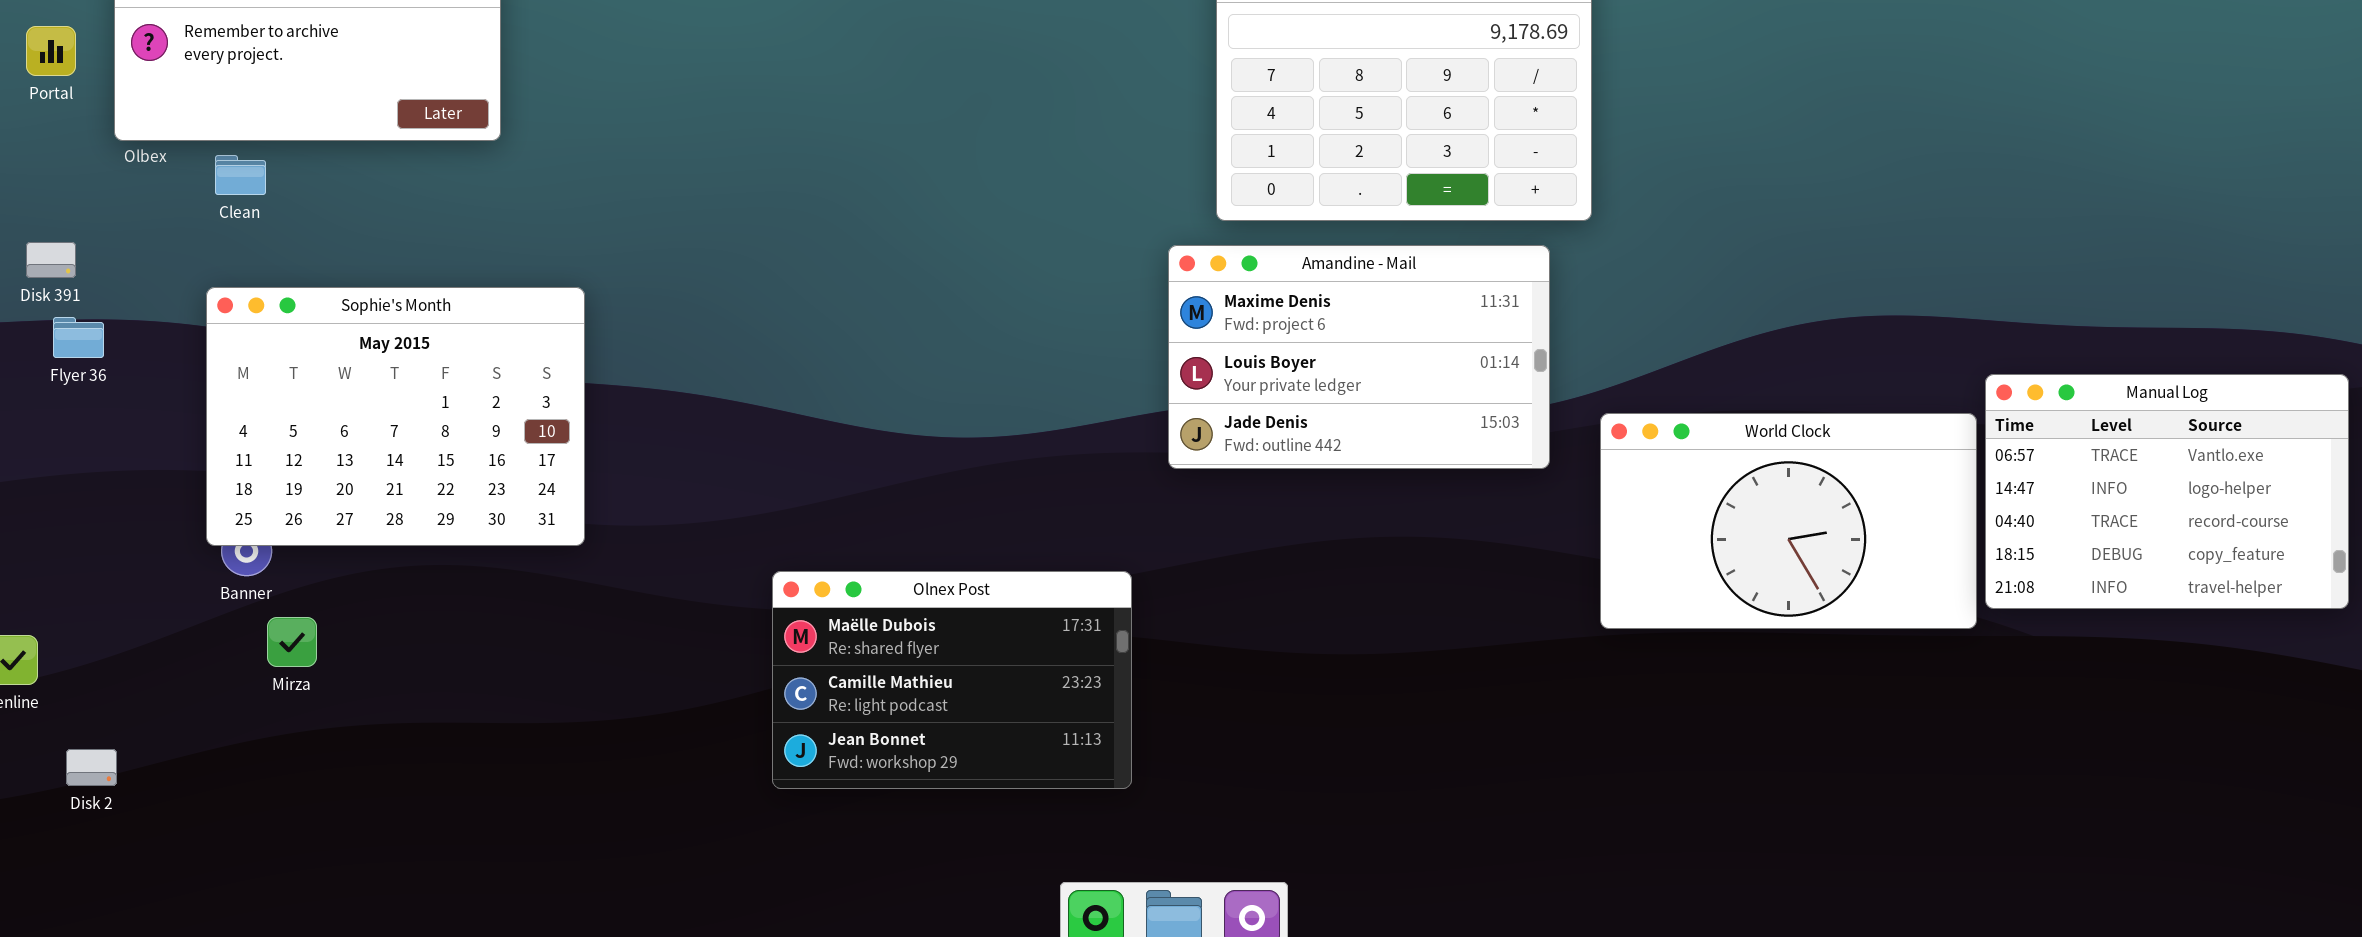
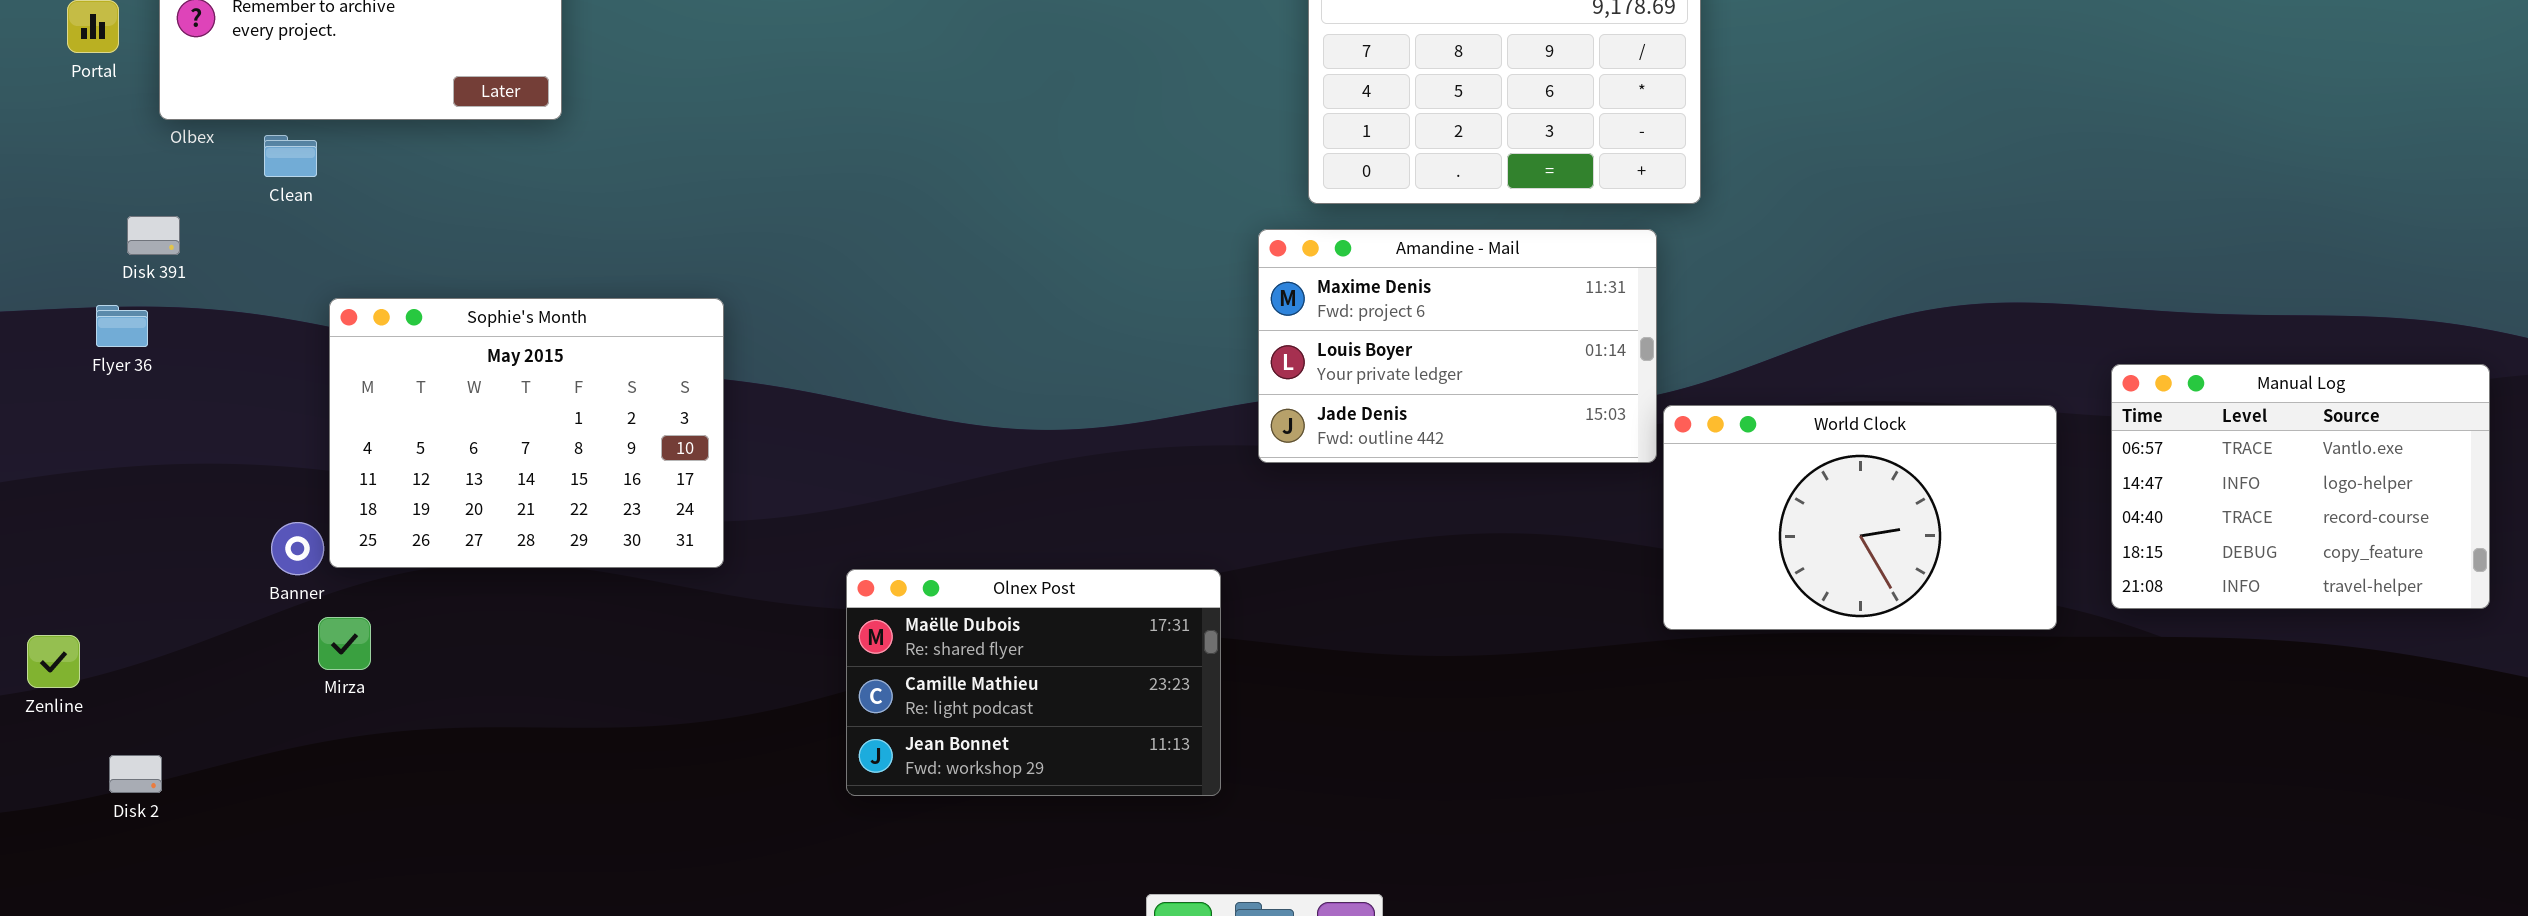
Disk 391: [26,242,76,278] -> [127,216,180,255], moved
Sophie's Month: [206,287,585,546] -> [329,298,724,568], moved
World Clock: [1600,413,1977,629] -> [1663,405,2057,630], moved

